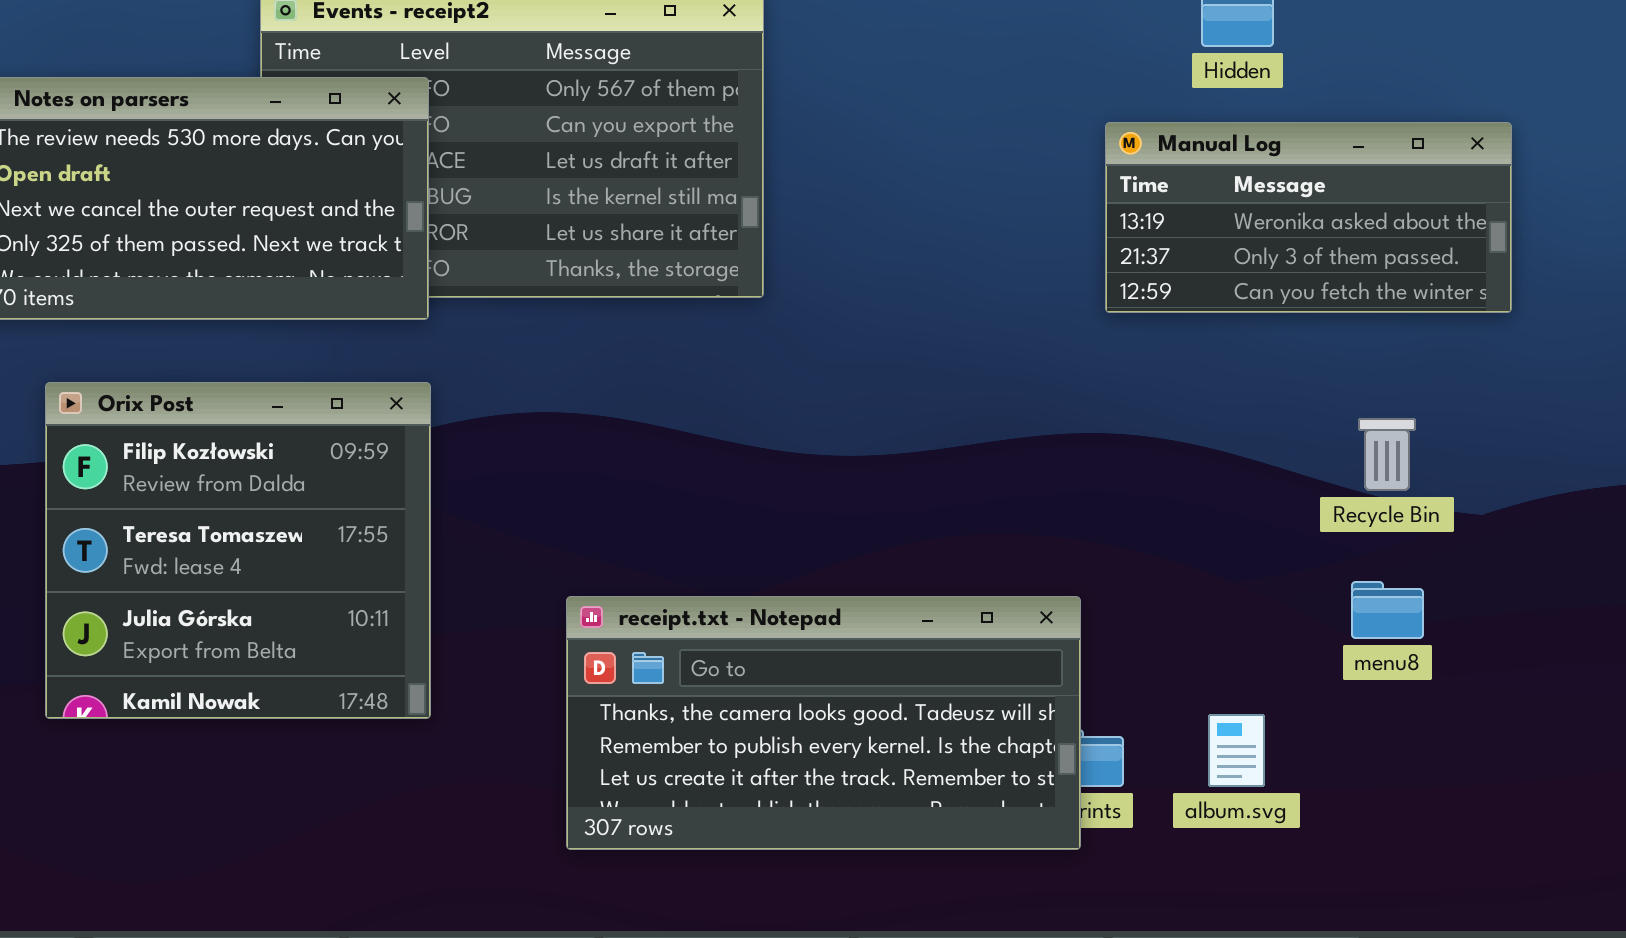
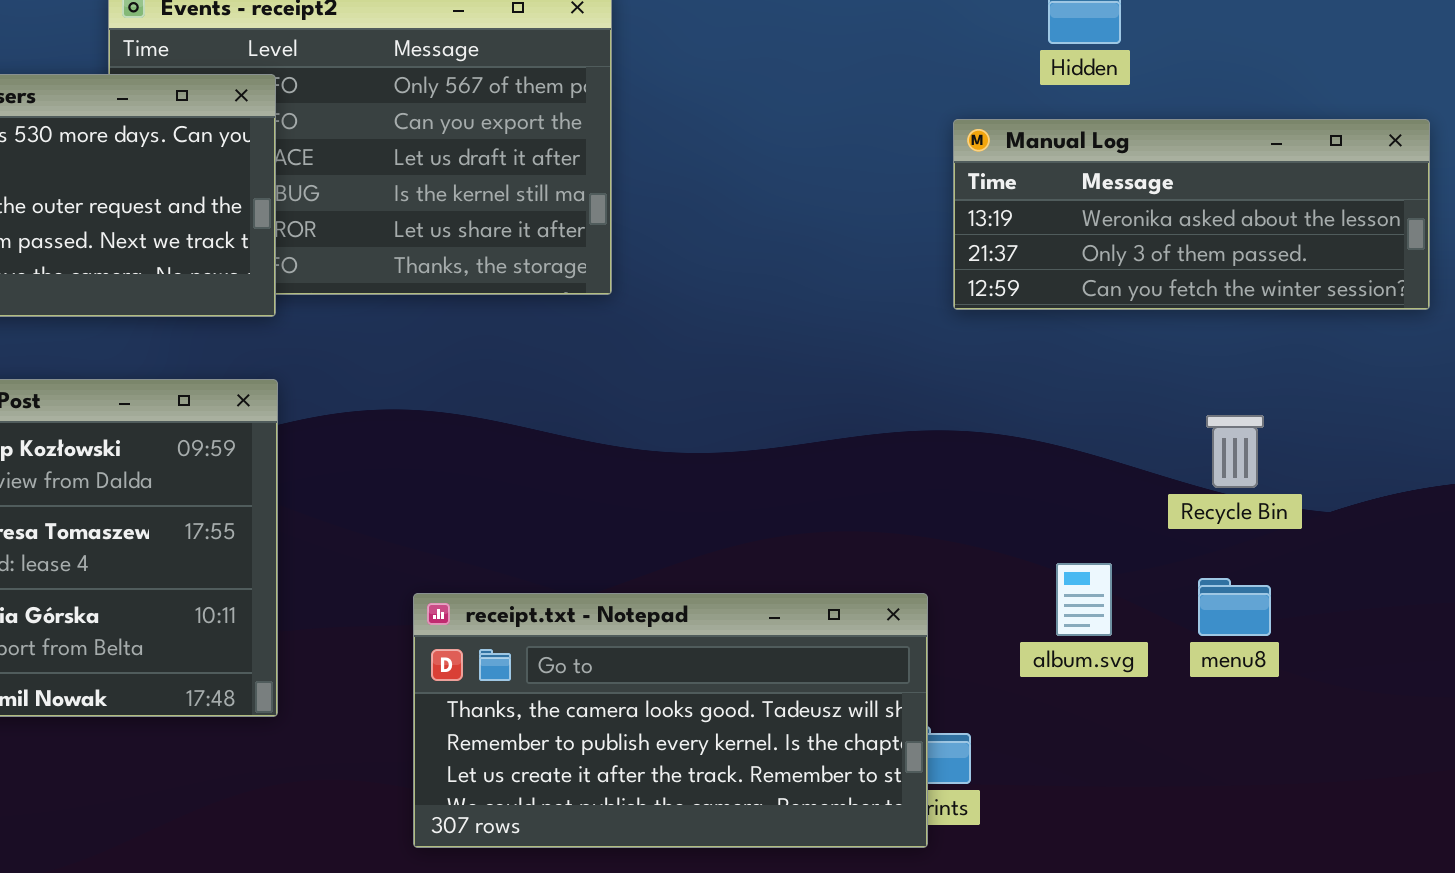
Manual Log: [1105,122,1512,313] -> [953,119,1430,310], resized
album.svg: [1208,714,1265,787] -> [1056,563,1112,636], moved

